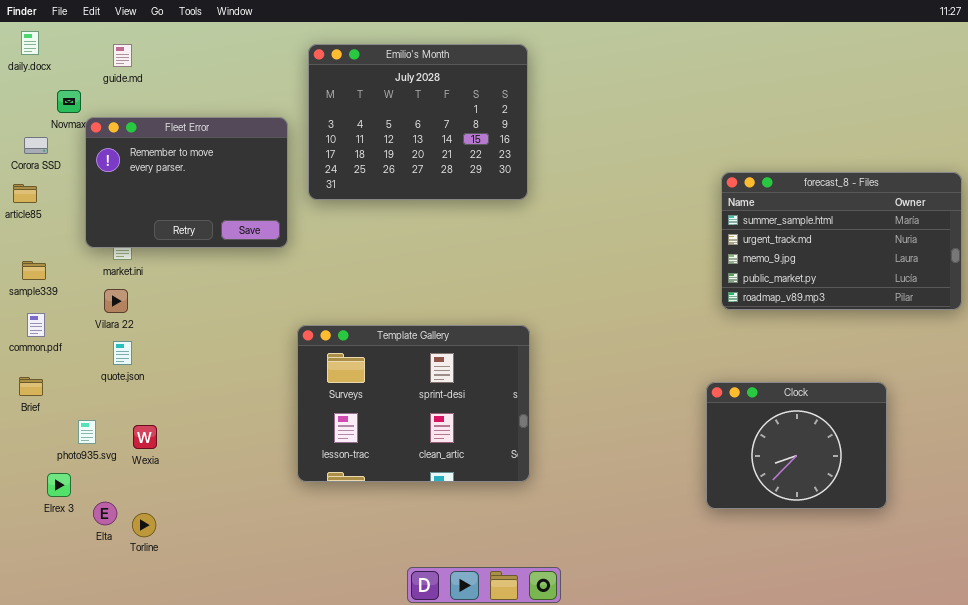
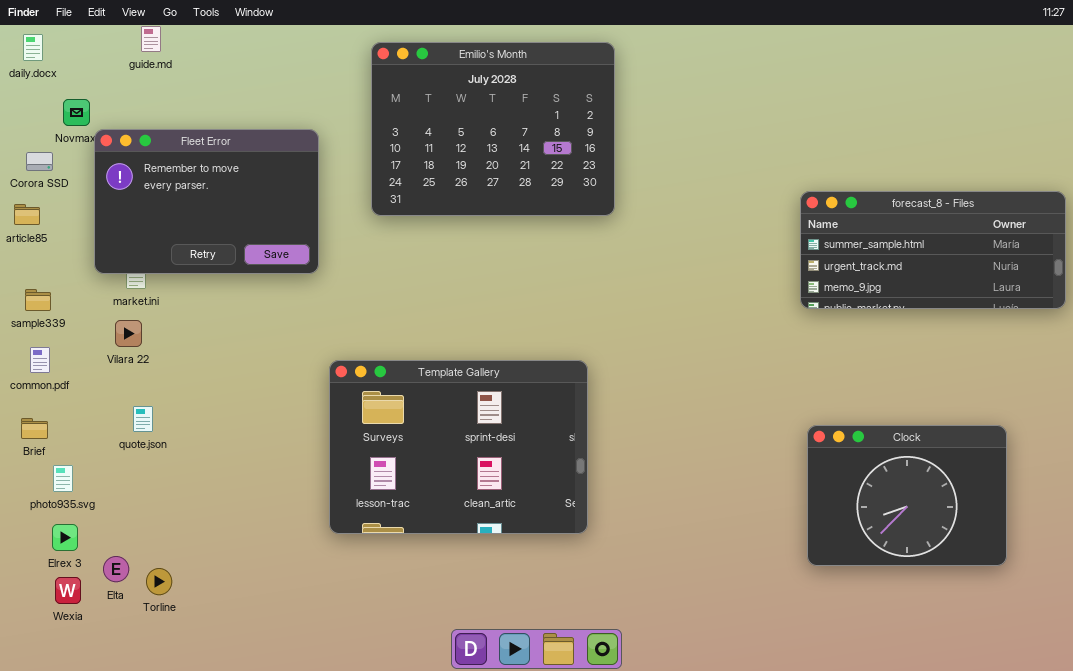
guide.md: [113,44,132,67] -> [141,26,161,52], moved
Emilio's Month: [308,44,528,200] -> [371,42,615,216], moved
forecast_8 - Files: [721,172,962,310] -> [800,191,1066,309], resized
quote.json: [113,341,132,365] -> [133,406,153,432], moved
Clock: [706,382,887,509] -> [807,425,1007,566], moved
photo935.svg: [78,420,96,444] -> [53,465,73,492], moved
Wexia: [133,425,157,449] -> [55,577,81,604], moved

